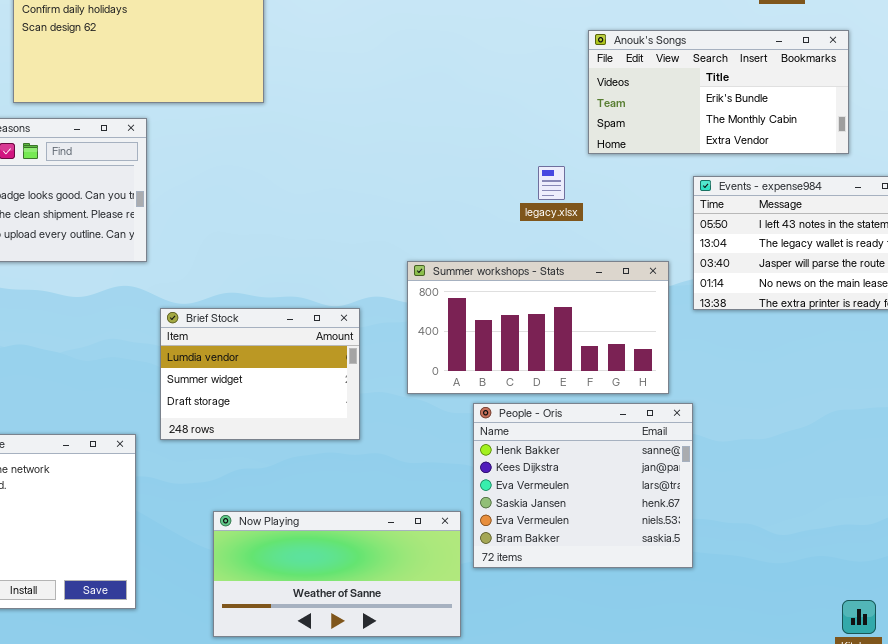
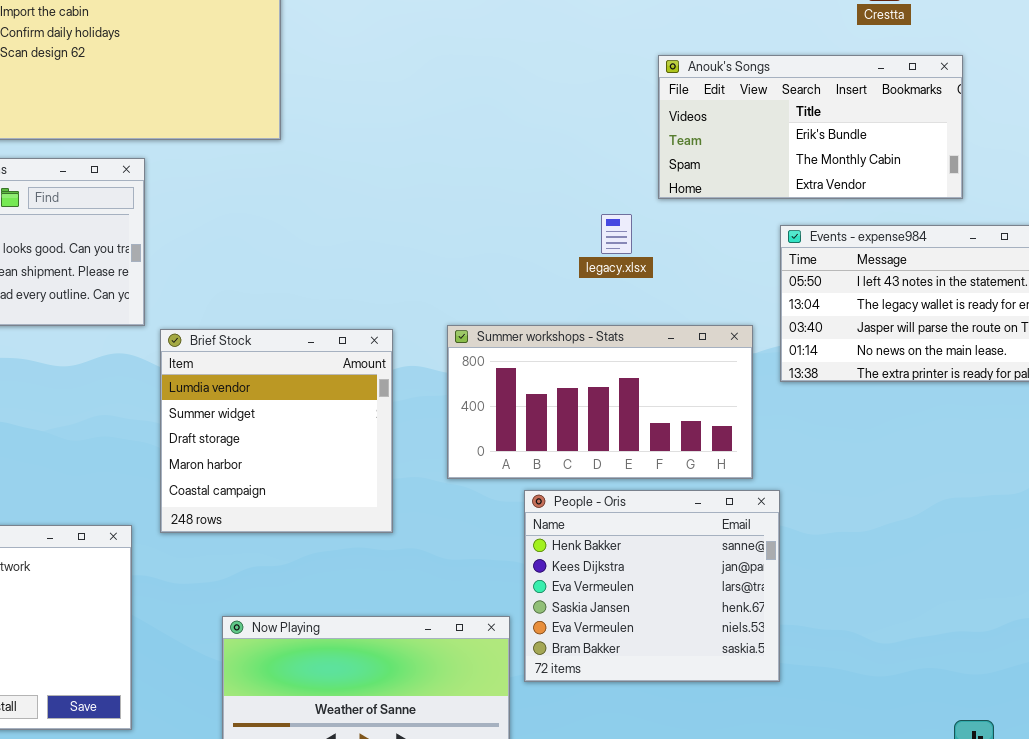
Brief Stock: [160,308,360,440] -> [160,329,393,533], resized

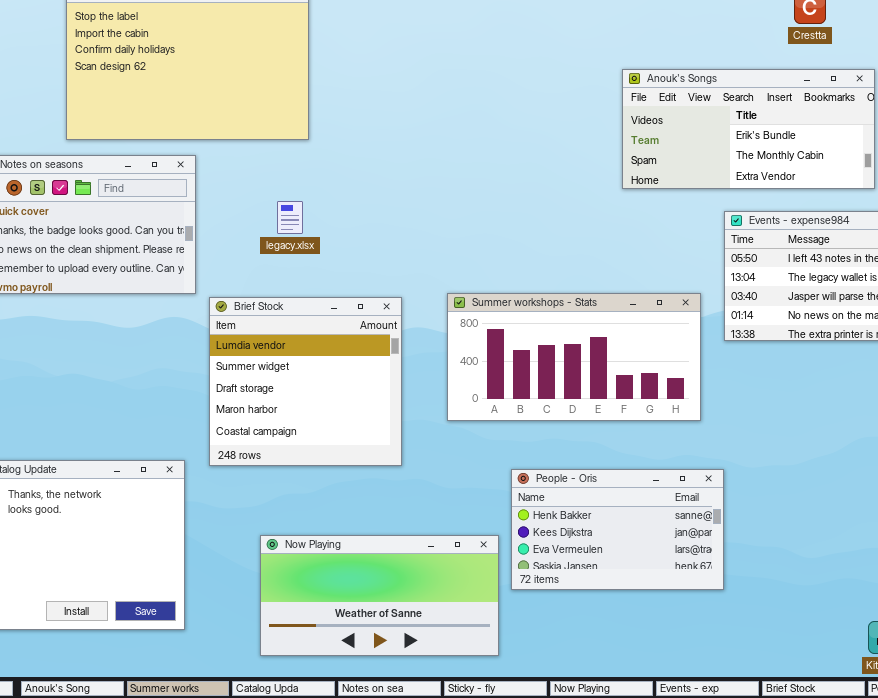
legacy.xlsx: [601,214,632,254] -> [277,201,303,234], moved
People - Oris: [524,490,780,682] -> [511,469,724,590], resized

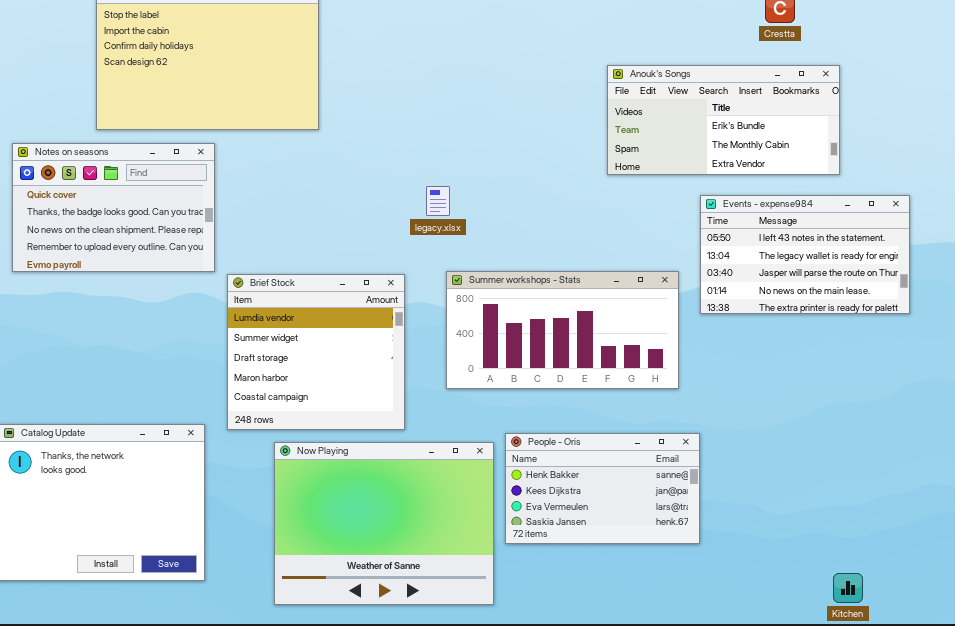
legacy.xlsx: [277,201,303,234] -> [426,186,450,216], moved
Now Playing: [260,535,499,656] -> [274,442,494,605], resized

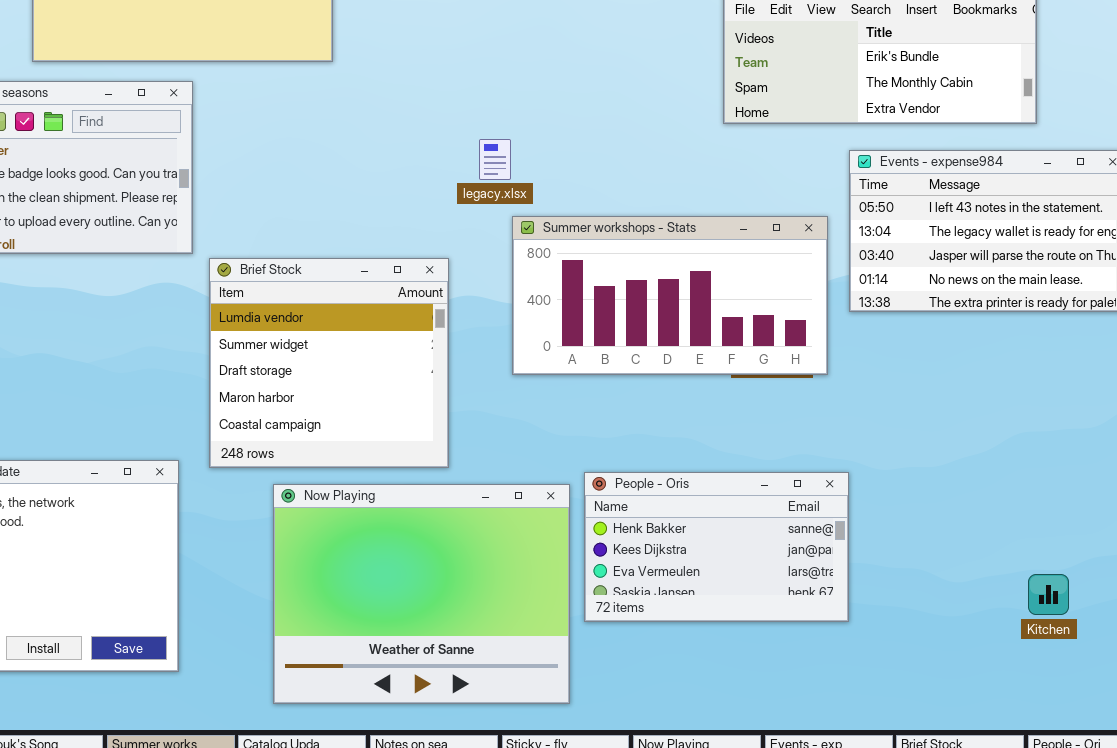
Summer workshops - Stats: [446,271,679,389] -> [512,216,828,375], moved
Kitchen: [833,573,863,603] -> [1028,574,1069,615], moved

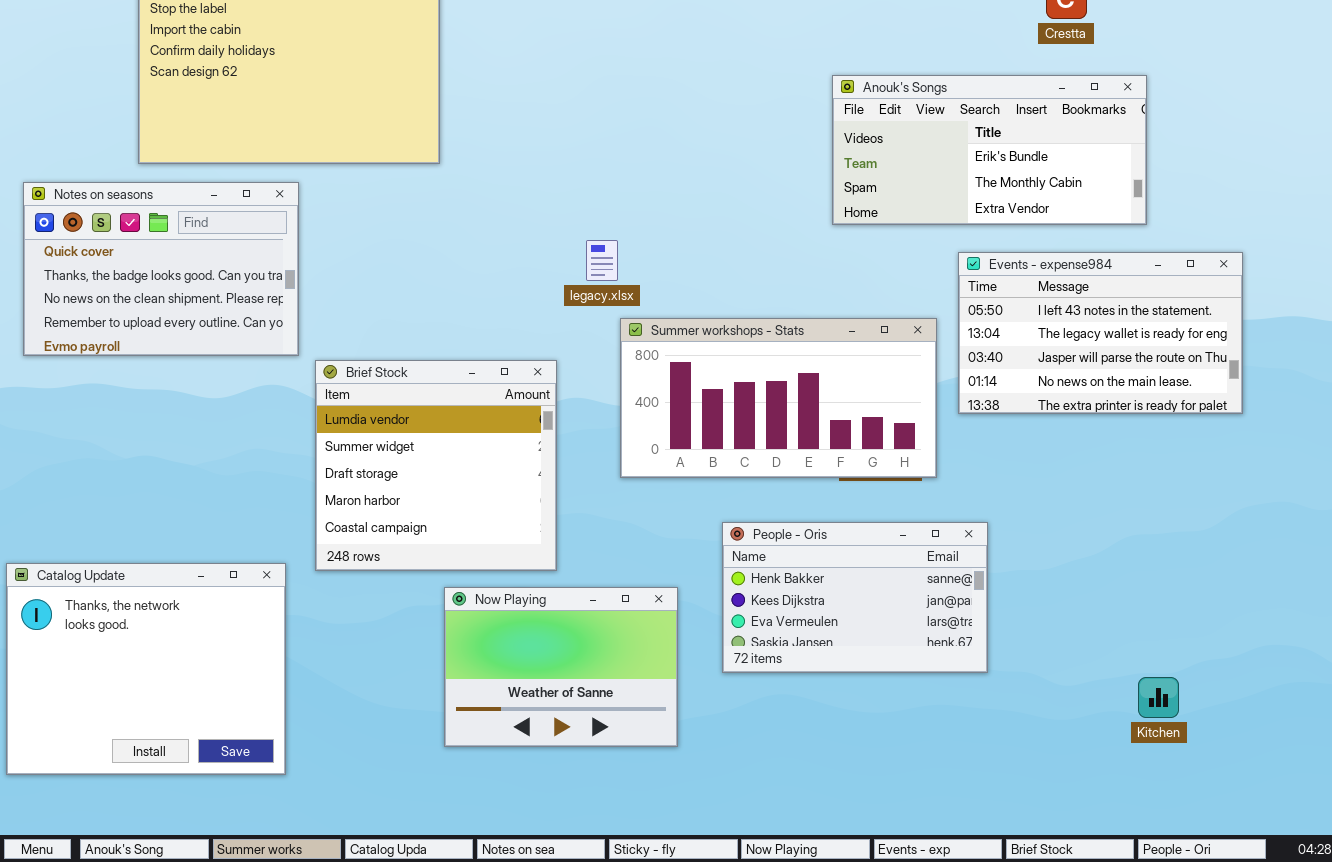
People - Oris: [584,472,849,622] -> [722,522,988,673], moved
Now Playing: [273,484,570,704] -> [444,587,678,747], resized

